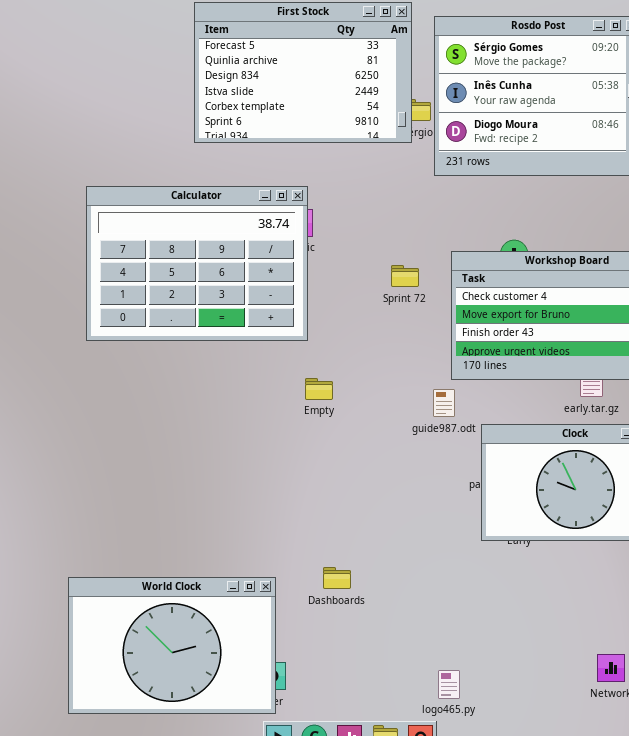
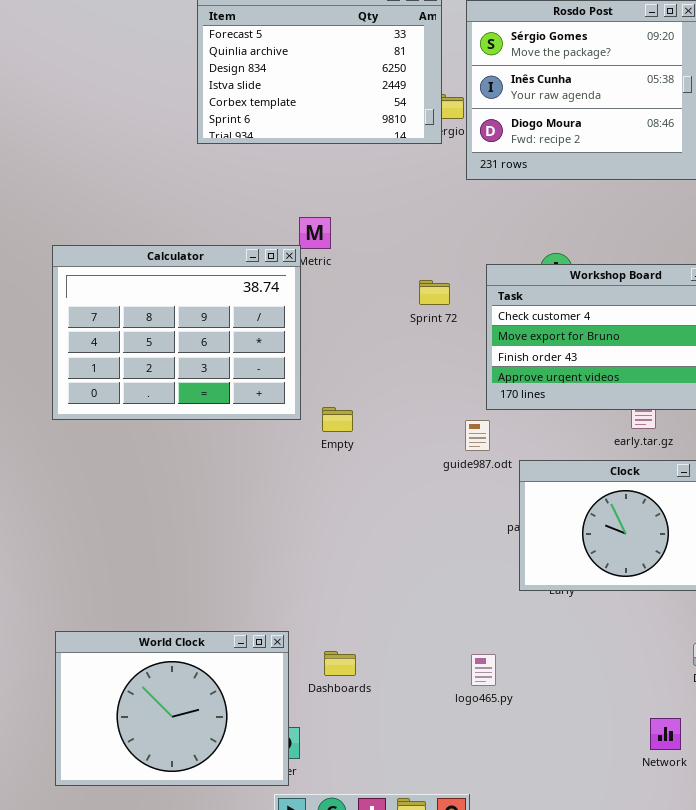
Calculator: [86,186,308,341] -> [52,245,301,420], moved
Dashboards: [323,567,351,589] -> [324,651,356,676], moved
logo465.py: [438,670,460,699] -> [471,654,496,686], moved

